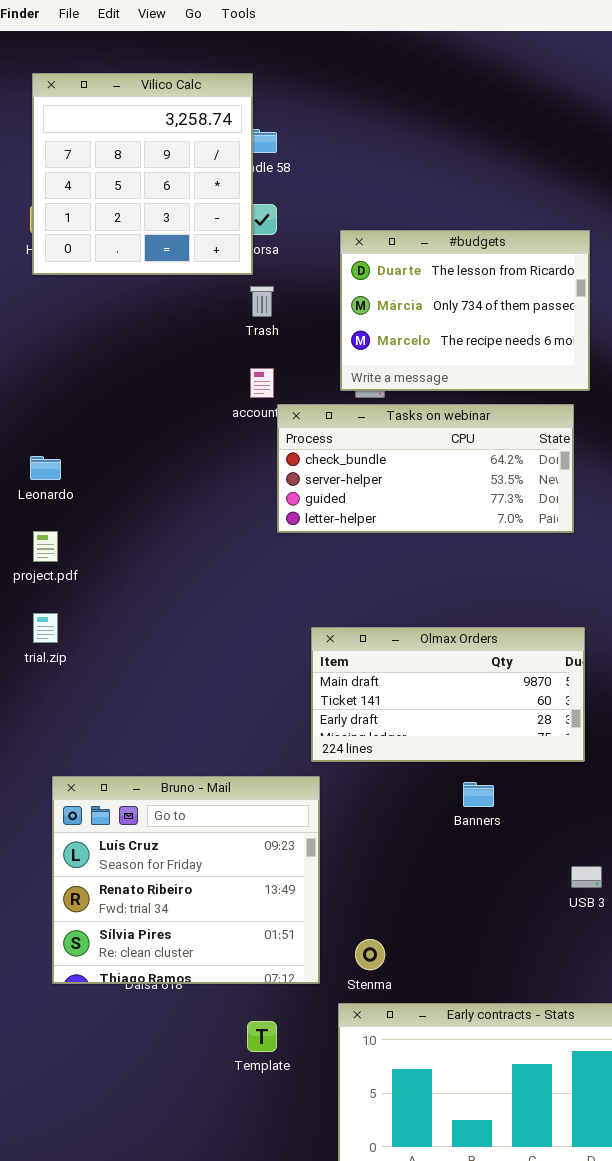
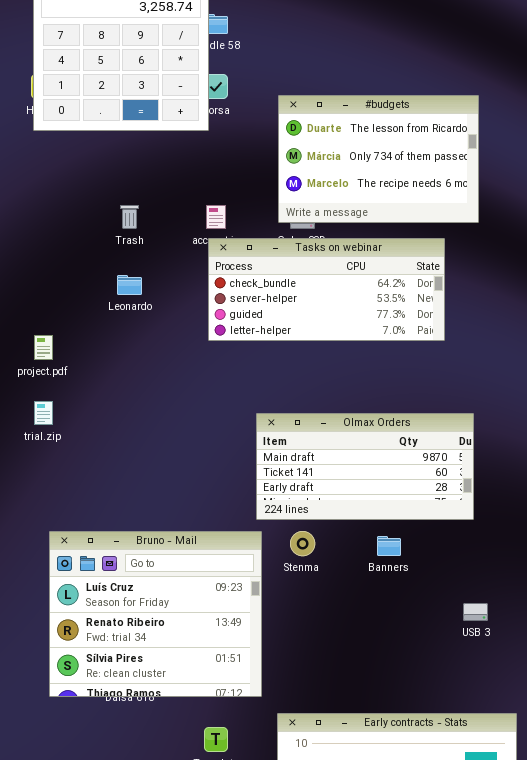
Trash: [250,286,274,317] -> [120,205,139,229], moved
Tasks on webinar: [277,404,574,533] -> [208,238,445,341], moved
Leonardo: [30,456,61,480] -> [117,275,142,295], moved
Stenma: [355,939,385,970] -> [290,531,315,556], moved

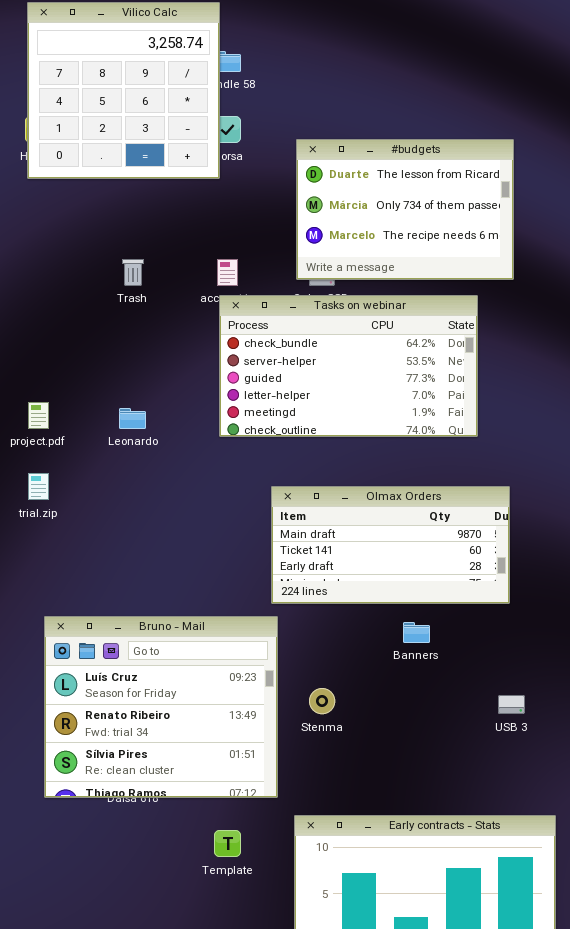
Tasks on webinar: [208,238,445,341] -> [219,295,478,437], resized
Leonardo: [117,275,142,295] -> [119,408,146,429], moved
Stenma: [290,531,315,556] -> [309,688,335,714], moved

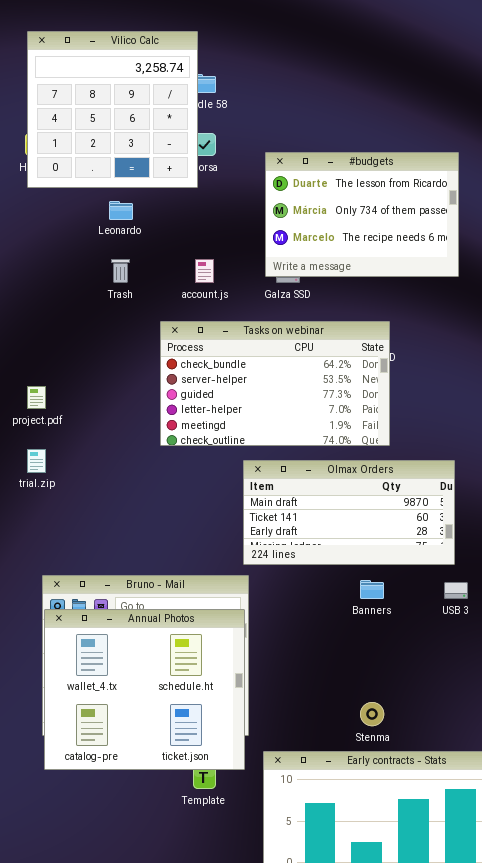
Tasks on webinar: [219,295,478,437] -> [160,321,390,446], moved
Leonardo: [119,408,146,429] -> [109,201,133,220], moved
Annual Photos: none -> [44,609,245,770], opened
Stenma: [309,688,335,714] -> [360,702,384,726], moved
USB 3: [498,695,525,714] -> [444,582,468,599], moved

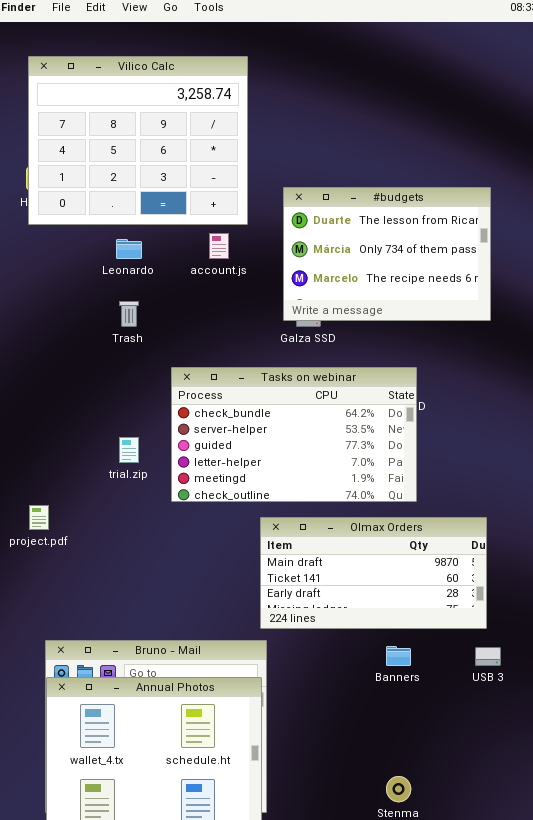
Vilico Calc: [27,31,198,188] -> [28,56,248,225], resized
account.js: [195,259,214,283] -> [209,233,229,259], moved
project.pdf: [27,386,46,409] -> [29,505,49,530], moved
trial.zip: [27,449,46,473] -> [119,437,139,463], moved

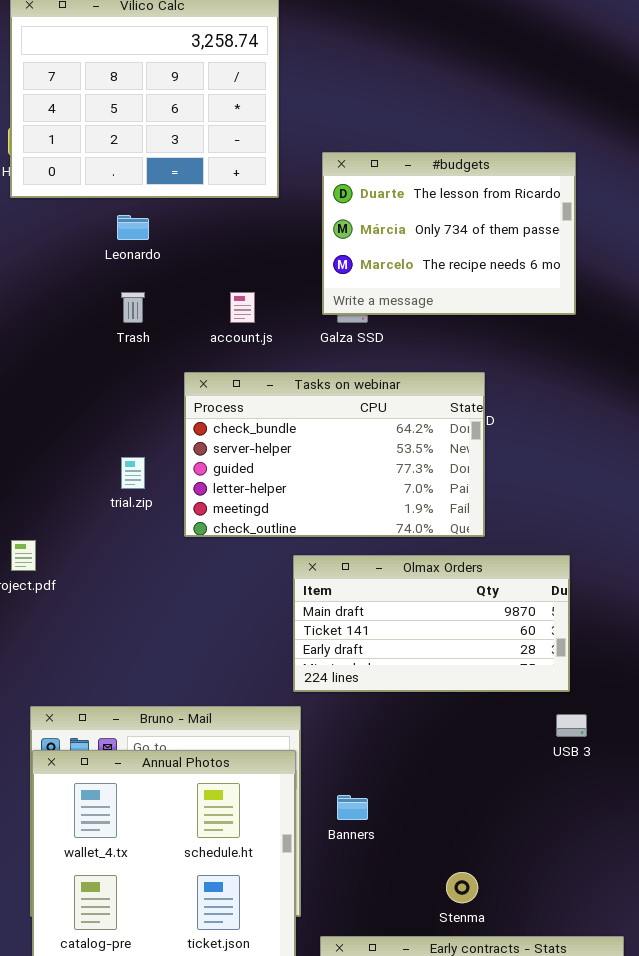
account.js: [209,233,229,259] -> [230,292,255,323], moved
Banners: [386,646,411,666] -> [337,795,368,820], moved

